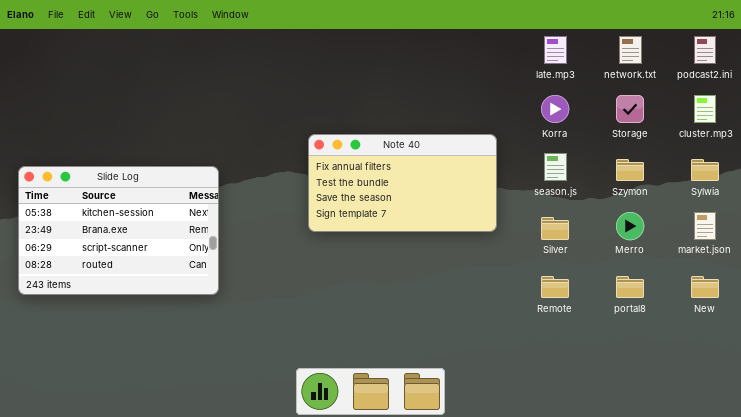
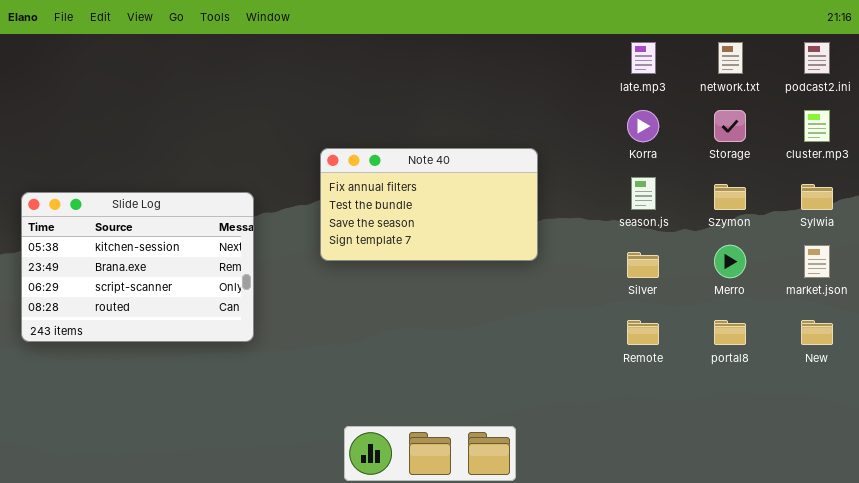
Note 40: [308,134,497,232] -> [320,148,538,261], moved

